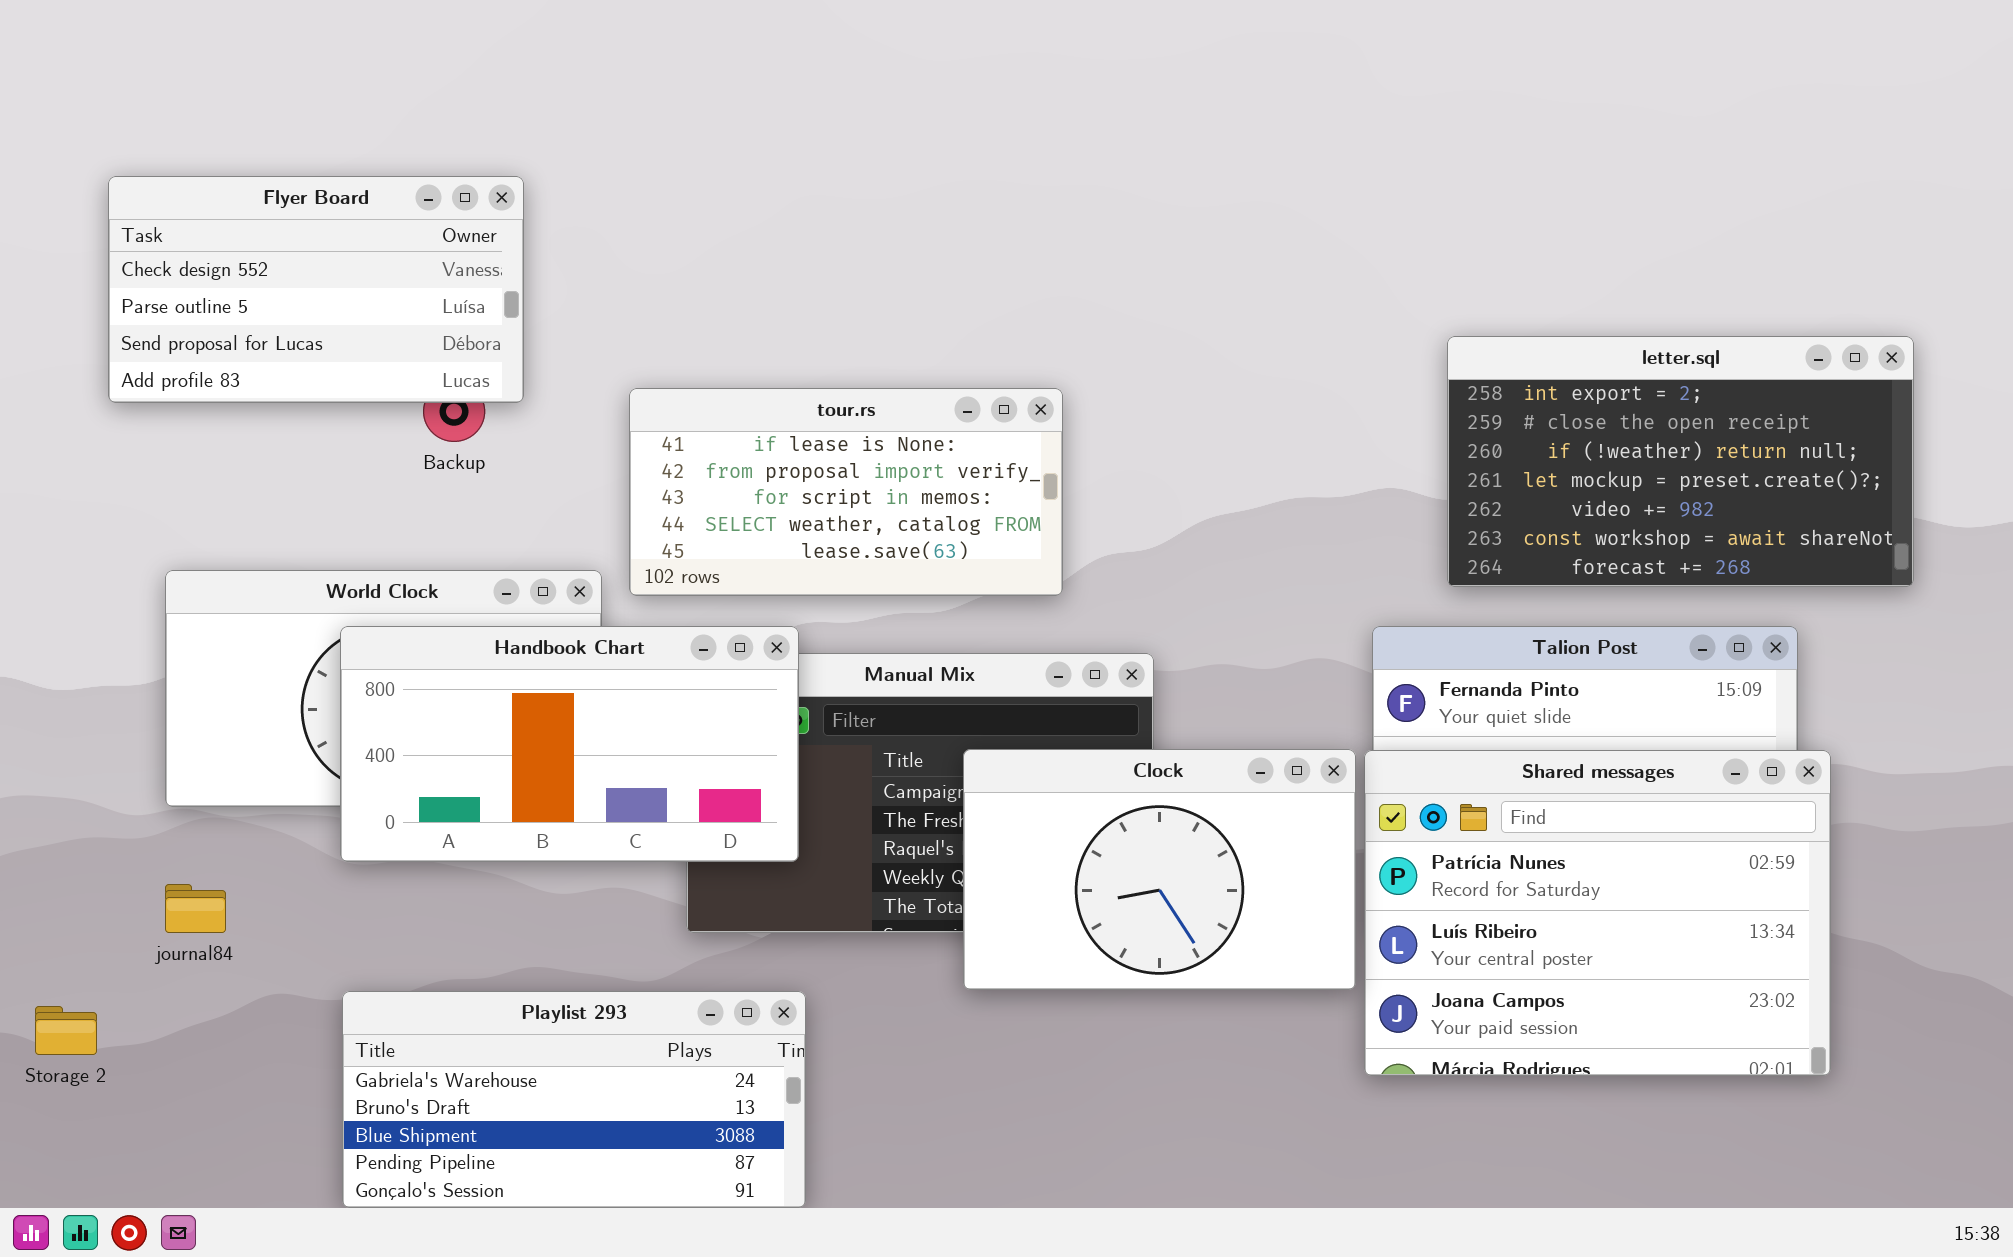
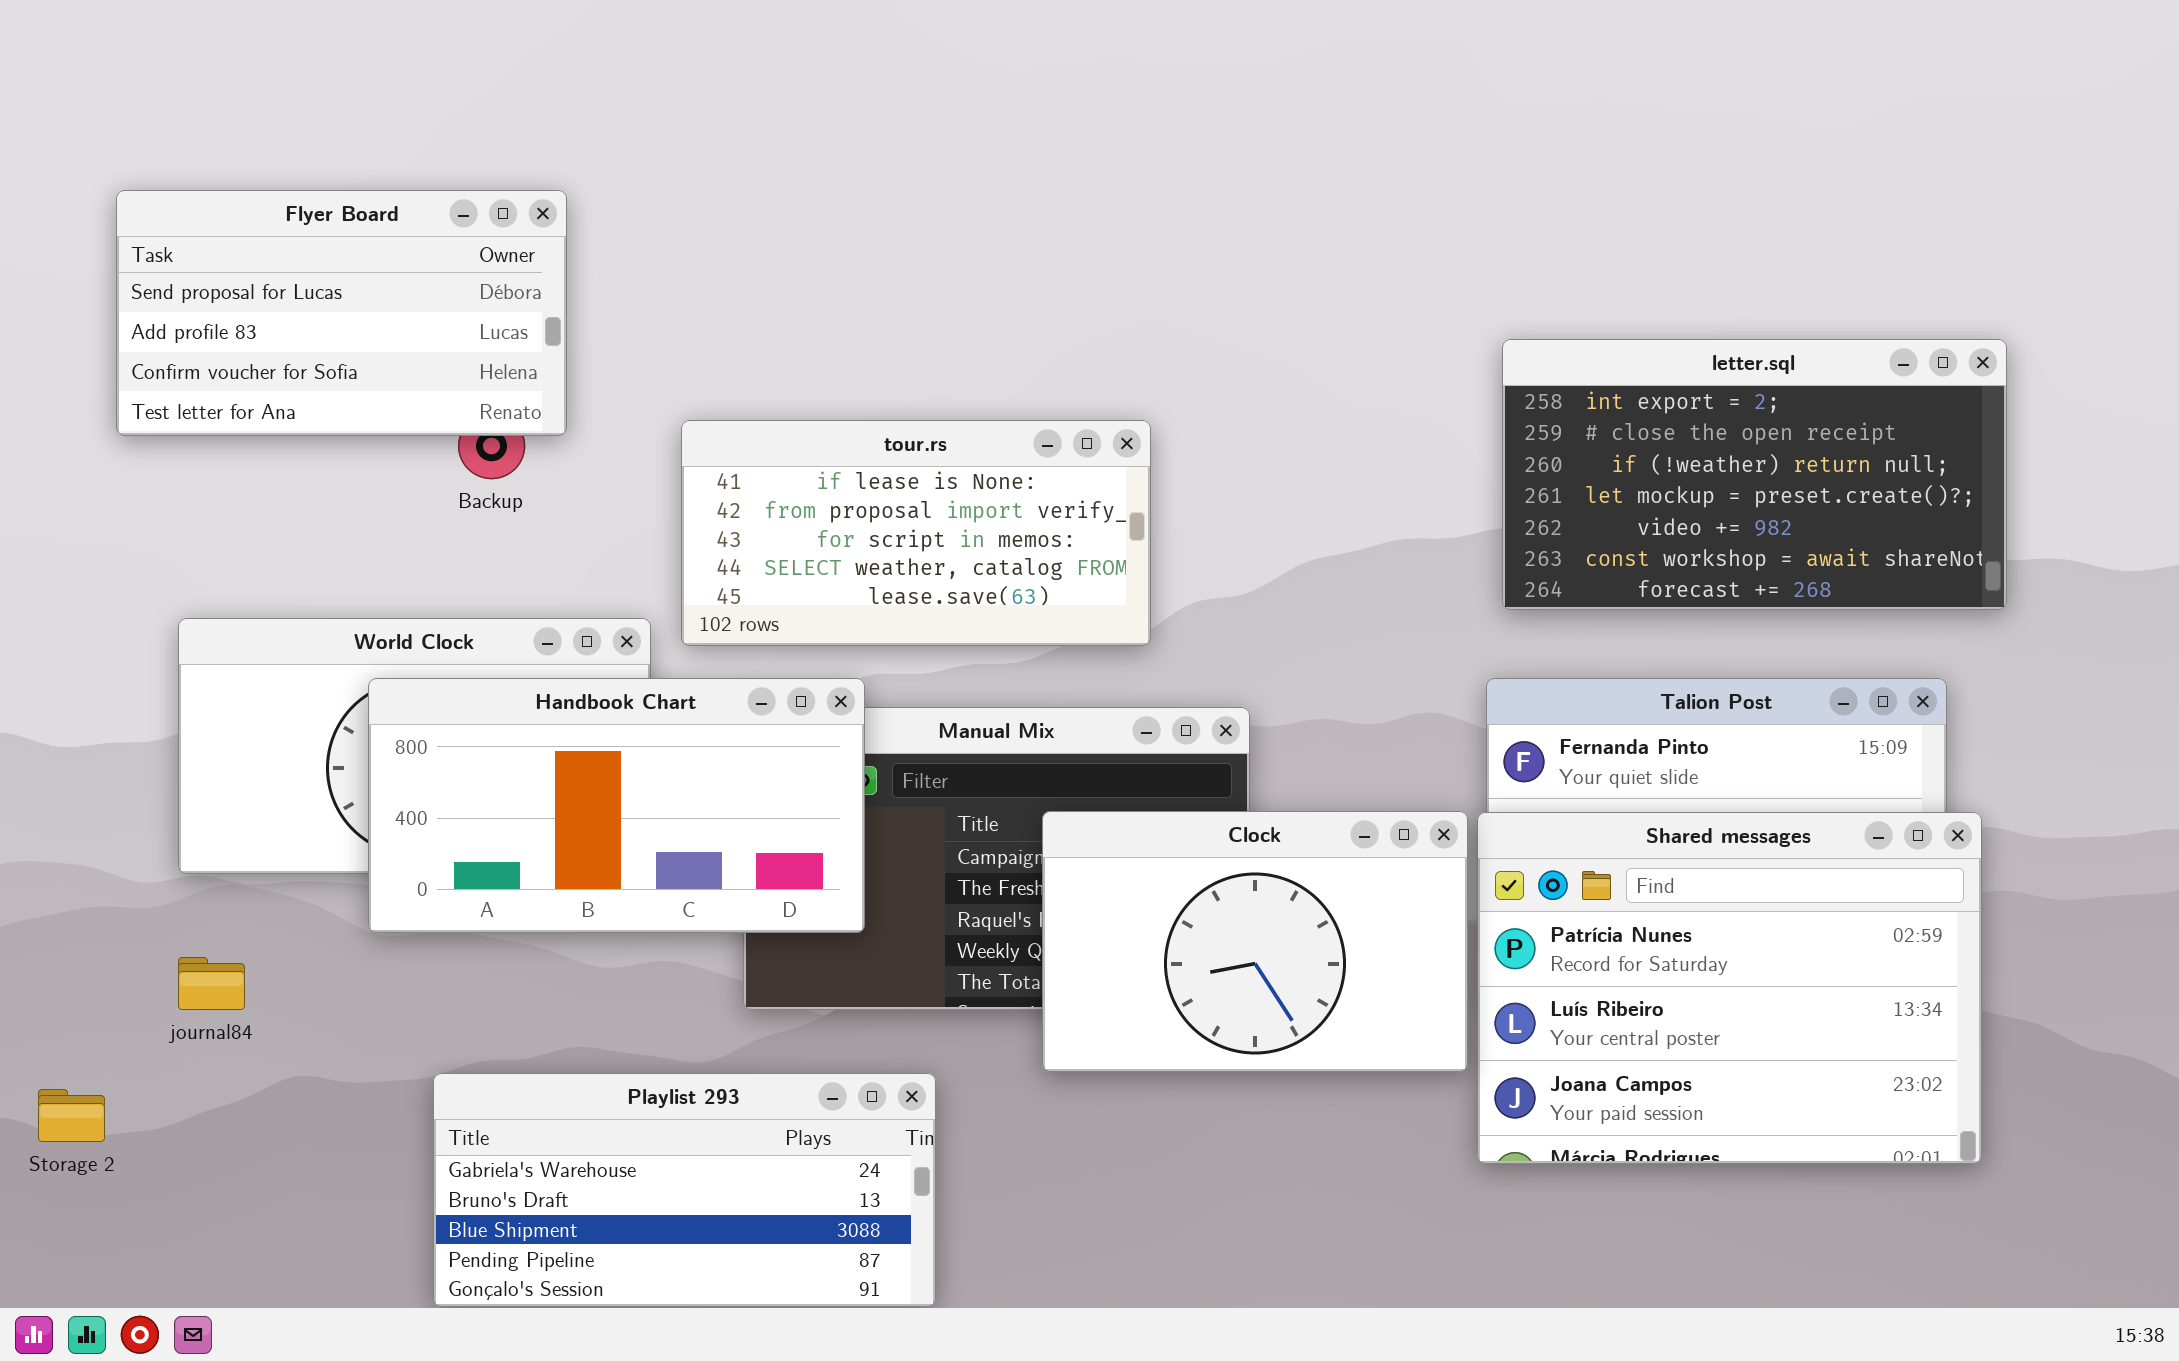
Flyer Board: [108,176,524,403] -> [116,190,567,436], scrolled down 2 rows
letter.sql: [1447,336,1914,587] -> [1502,339,2007,610], moved
Playlist 293: [342,991,806,1208] -> [433,1073,936,1307], moved

